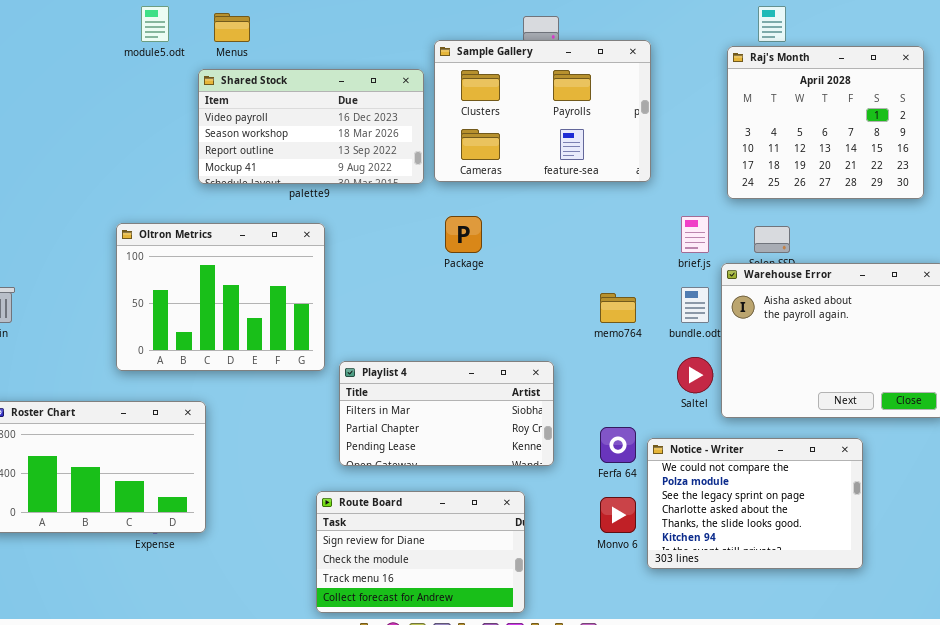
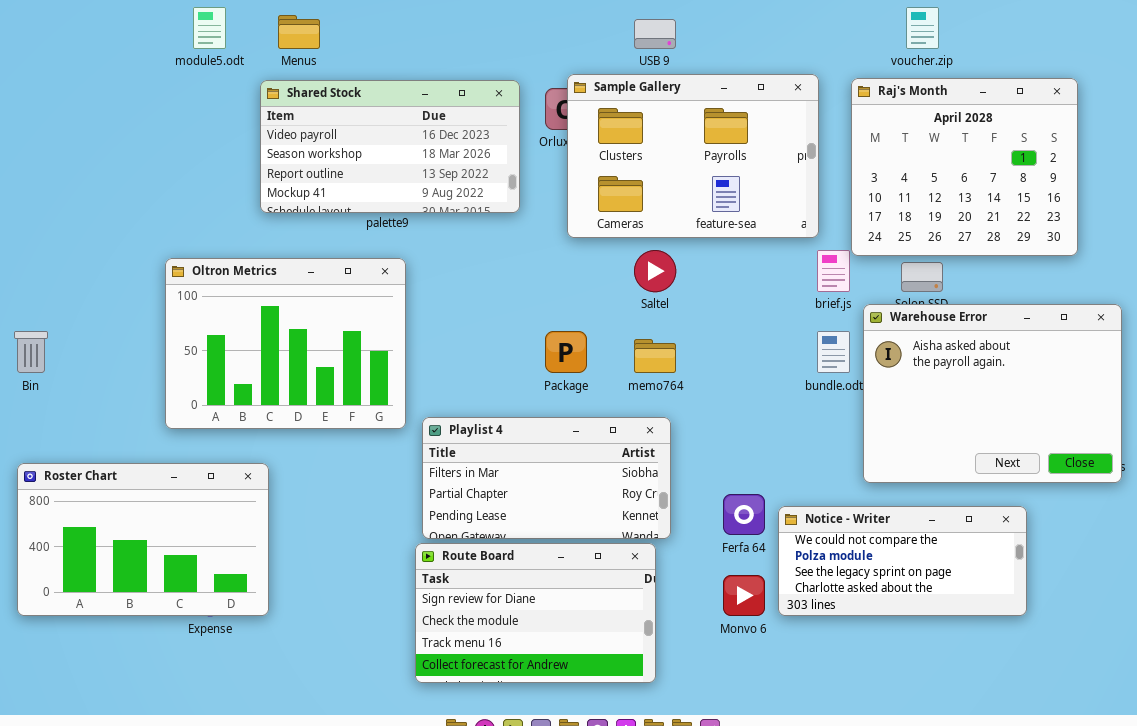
Sample Gallery: [434,40,651,182] -> [567,74,819,238], moved
Raj's Month: [727,46,924,199] -> [851,78,1078,256], moved
Package: [445,216,482,253] -> [545,331,587,373], moved
memo764: [600,293,636,323] -> [634,339,676,373], moved
Saltel: [677,357,713,393] -> [634,250,676,292], moved
Notice - Writer: [647,438,863,569] -> [778,506,1027,616], resized
Route Board: [316,491,525,613] -> [415,543,656,683], moved

